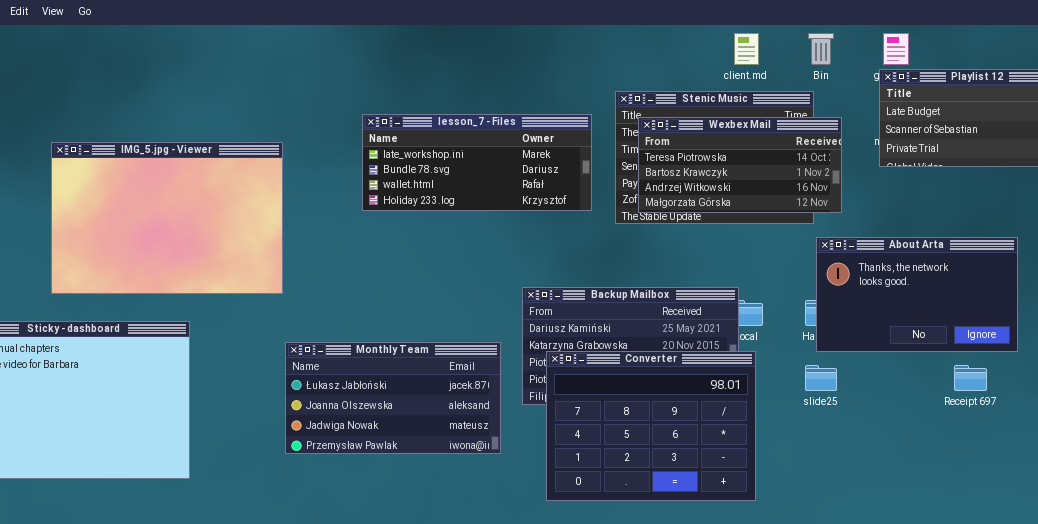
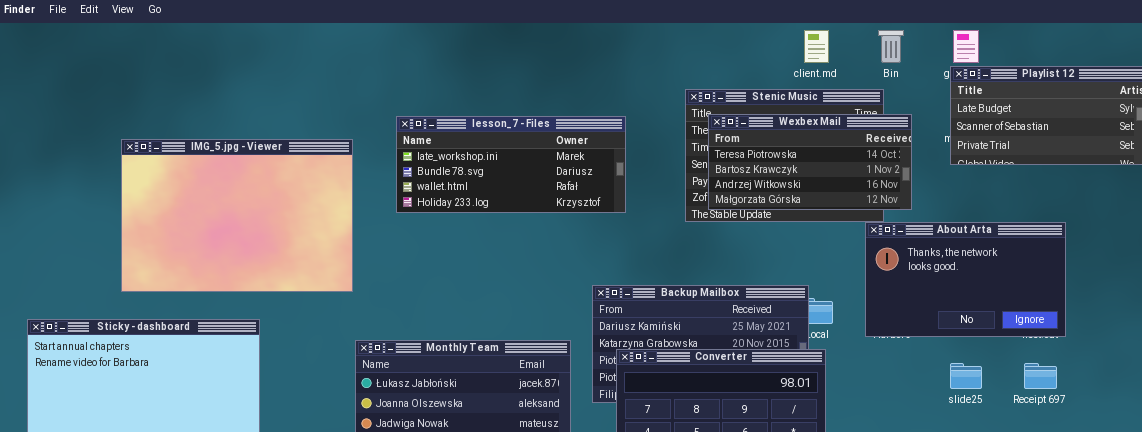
lesson_7 - Files: [362,114,592,211] -> [396,116,626,213], moved
About Arta: [816,237,1018,352] -> [865,222,1066,337], moved
slide25: [805,365,837,391] -> [950,363,982,389], moved

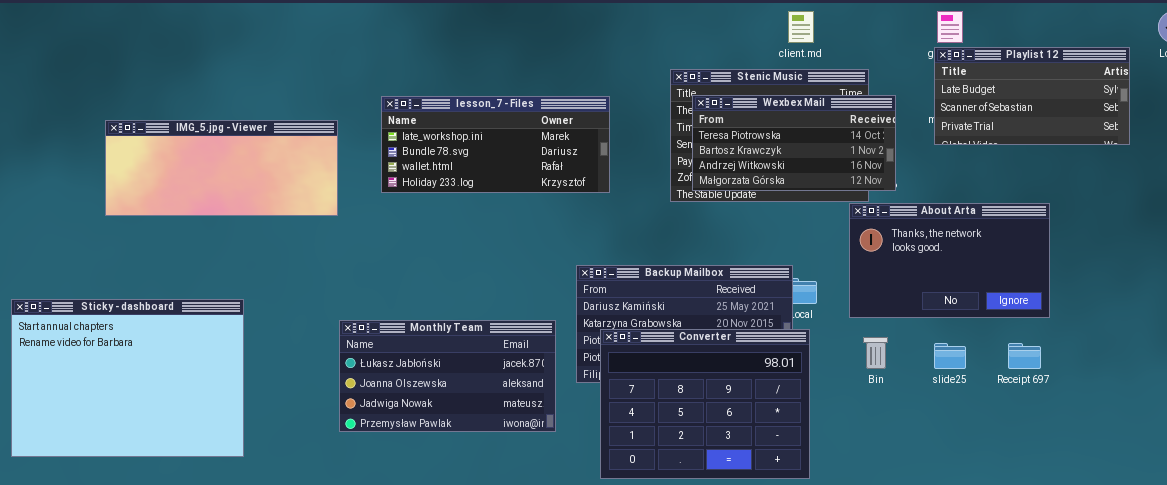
Bin: [878,30,904,63] -> [863,337,888,369], moved
IMG_5.jpg - Viewer: [121,139,353,292] -> [105,120,338,216], resized

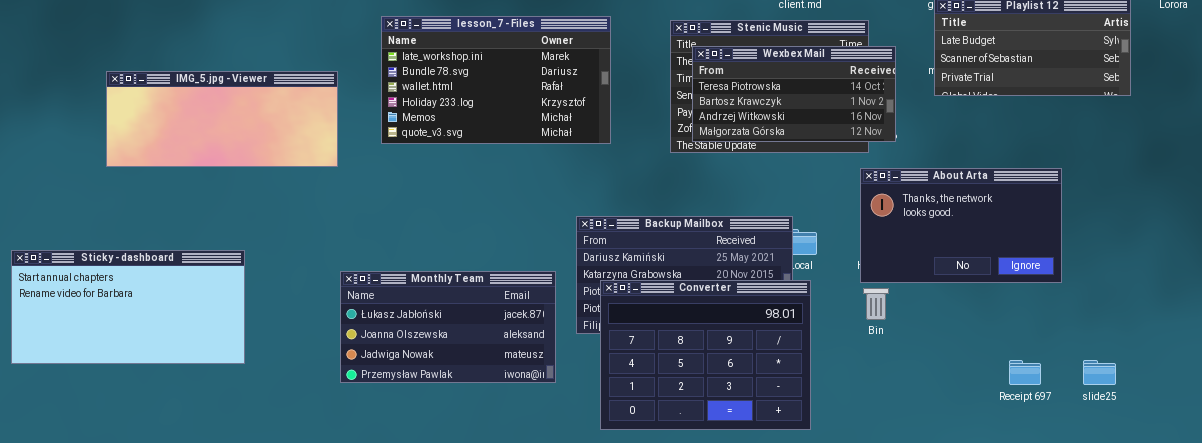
lesson_7 - Files: [381,96,610,193] -> [381,16,611,144], resized
About Arta: [849,203,1050,318] -> [860,168,1062,283], moved
Sticky - dashboard: [11,299,244,457] -> [11,250,245,364], resized
slide25: [934,343,966,369] -> [1083,360,1116,385], moved
Receipt 697: [1008,343,1041,369] -> [1009,360,1041,385], moved

